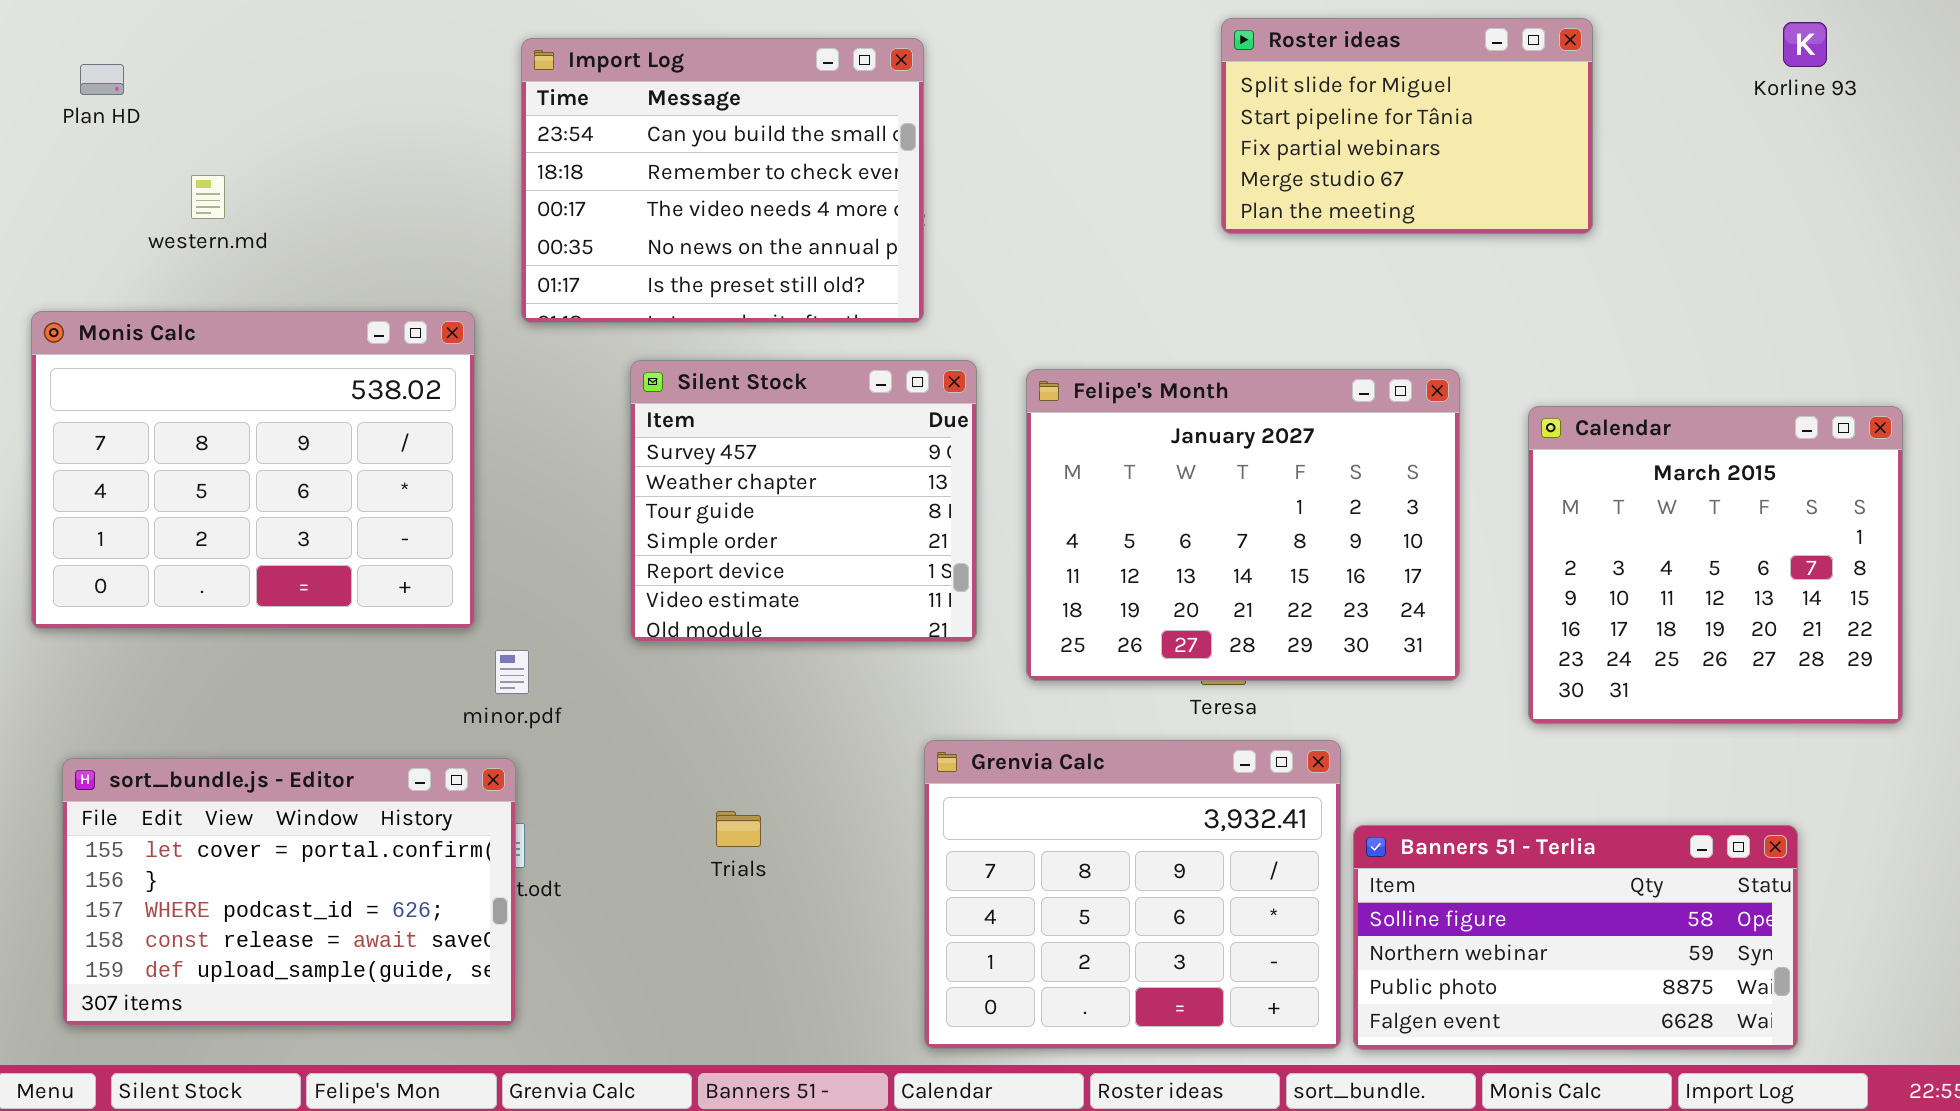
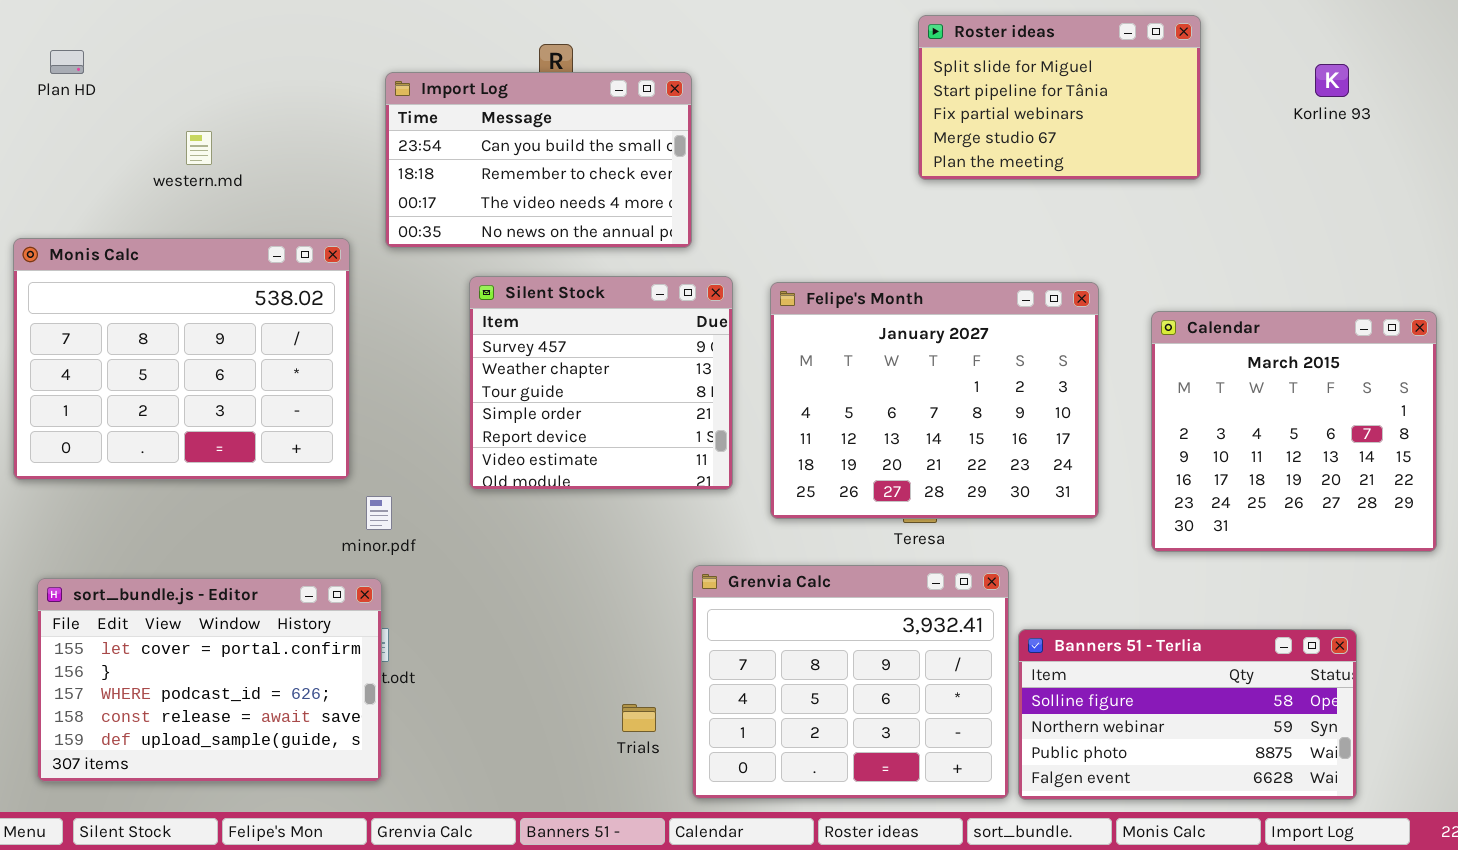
Korline 93: [1783,22,1827,67] -> [1315,64,1349,97], moved
Import Log: [521,38,924,323] -> [385,72,692,248], resized
western.md: [191,175,225,219] -> [186,131,212,165], moved
Trials: [716,811,761,847] -> [622,704,656,732], moved

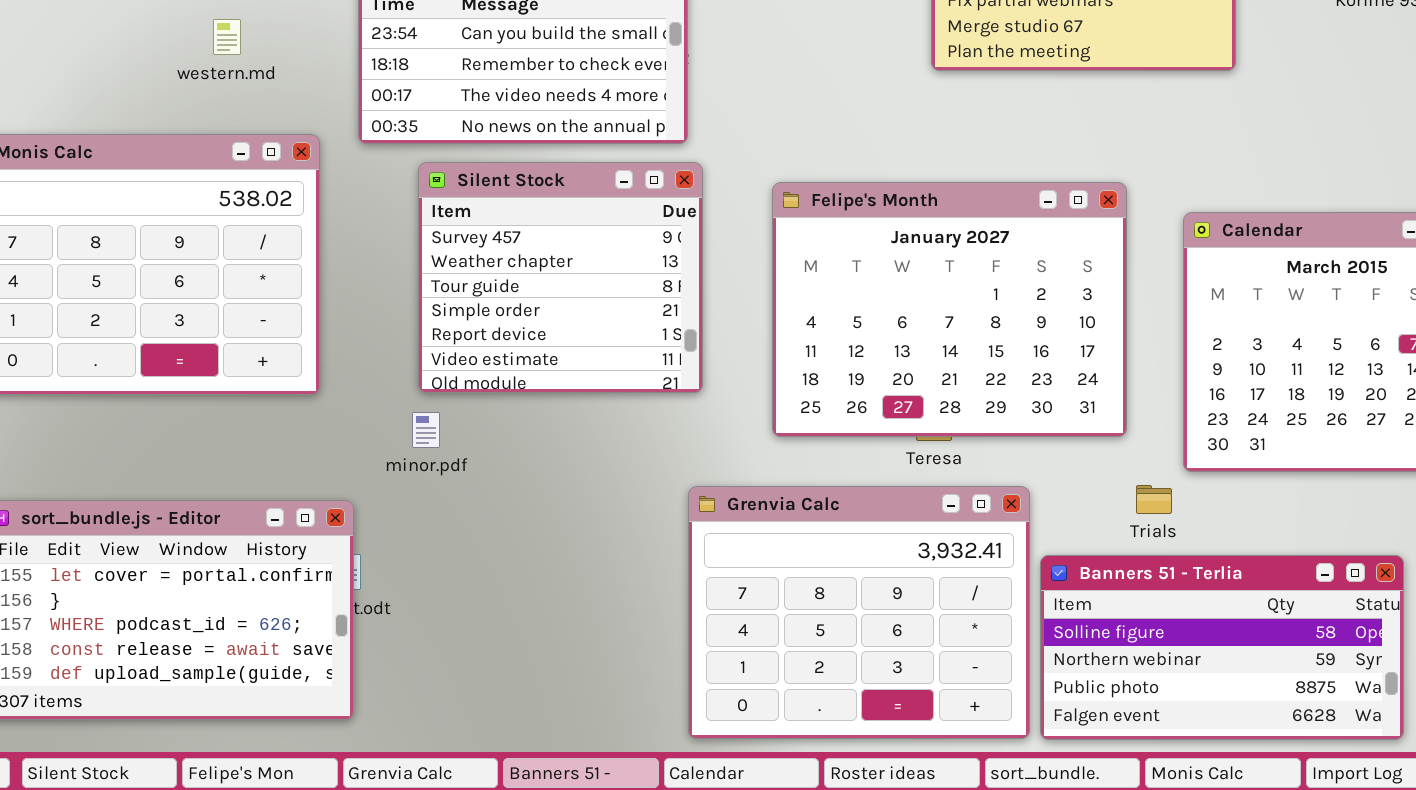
western.md: [186,131,212,165] -> [213,19,241,55], moved
Silent Stock: [469,276,733,490] -> [418,162,703,393], moved
minor.pdf: [366,496,392,530] -> [412,412,440,448], moved
Trials: [622,704,656,732] -> [1136,485,1172,514], moved

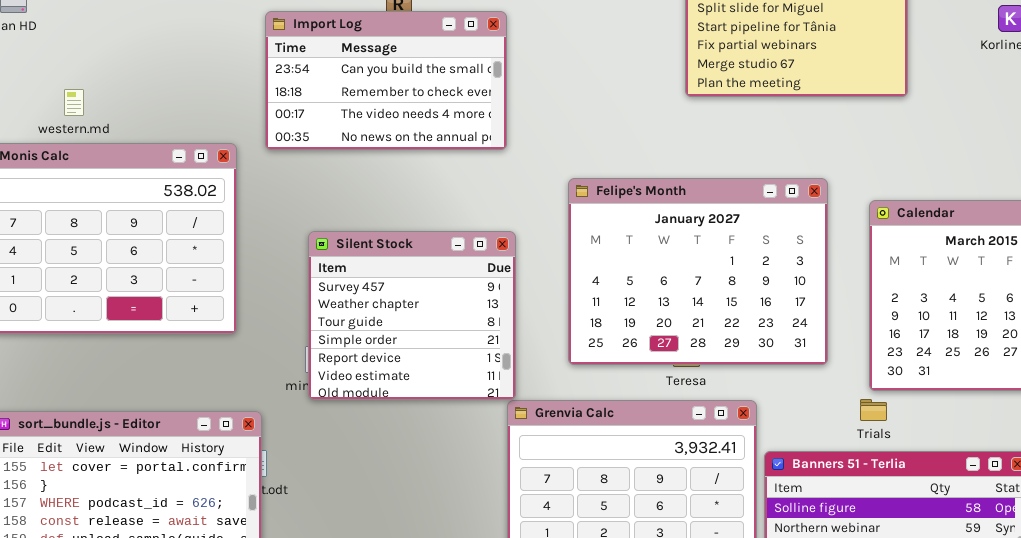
western.md: [213,19,241,55] -> [64,89,84,116], moved
Silent Stock: [418,162,703,393] -> [308,231,516,400], moved
Trials: [1136,485,1172,514] -> [860,399,887,421], moved

